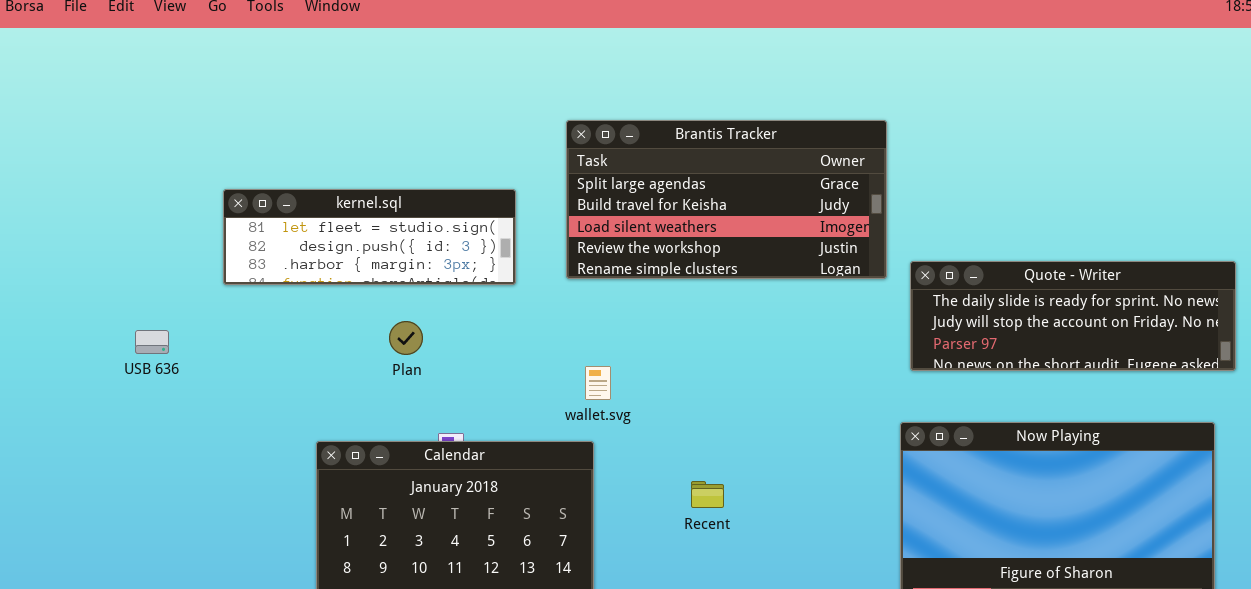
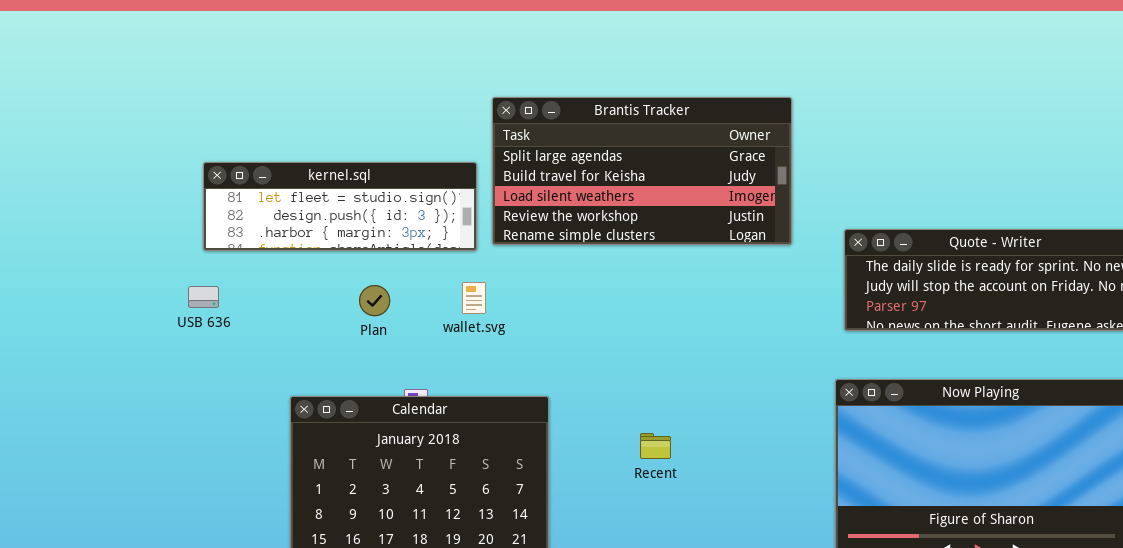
Brantis Tracker: [566,120,887,279] -> [492,97,792,245], moved
USB 636: [135,330,169,354] -> [188,286,219,308], moved
wallet.svg: [585,366,611,400] -> [462,282,486,314], moved

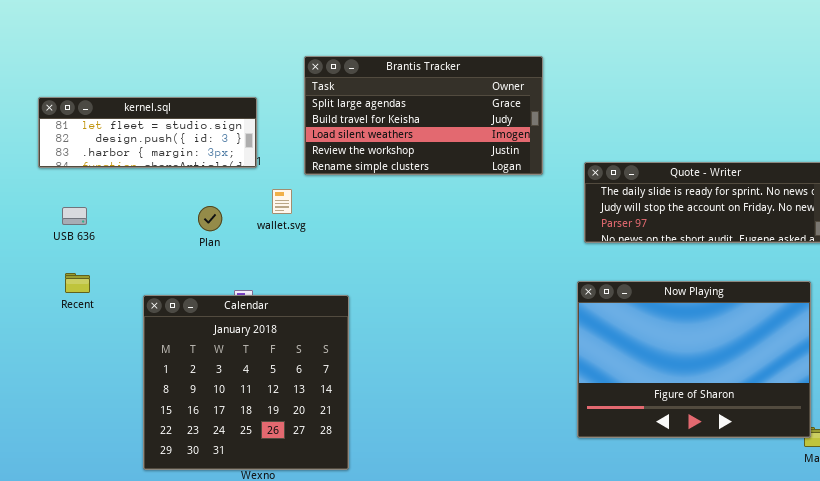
kernel.sql: [203,162,477,251] -> [38,97,257,168], moved
wallet.svg: [462,282,486,314] -> [272,189,292,214], moved
Recent: [640,433,671,459] -> [65,273,90,293], moved

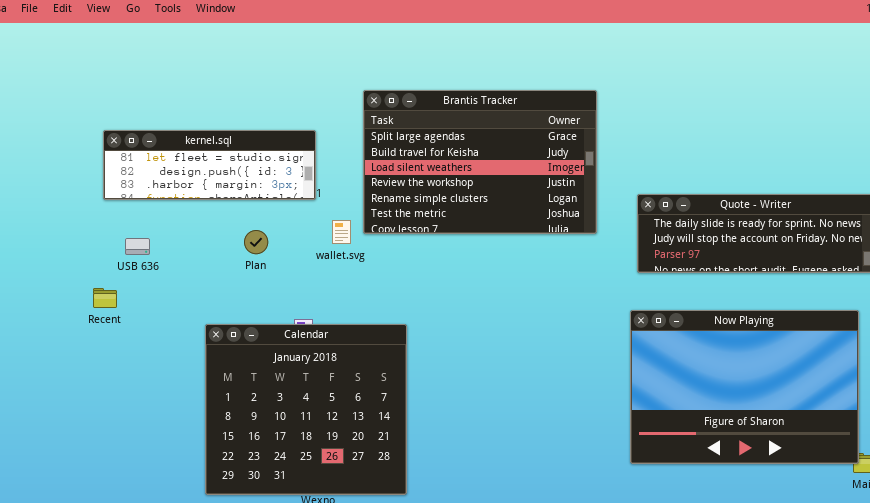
Brantis Tracker: [304,56,543,175] -> [363,90,597,234], resized
Plan: [198,206,222,231] -> [244,230,268,254], moved
Recent: [65,273,90,293] -> [93,288,117,308], moved

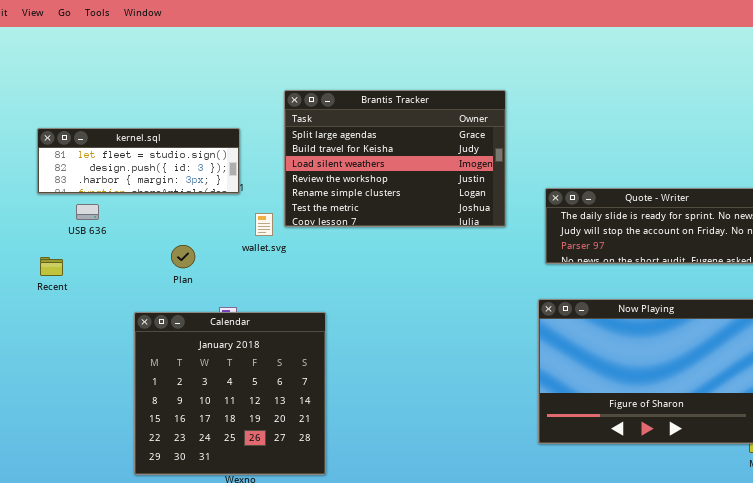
Plan: [244,230,268,254] -> [171,245,195,268], moved
USB 636: [125,238,150,255] -> [76,204,99,220], moved
Recent: [93,288,117,308] -> [40,257,63,276], moved

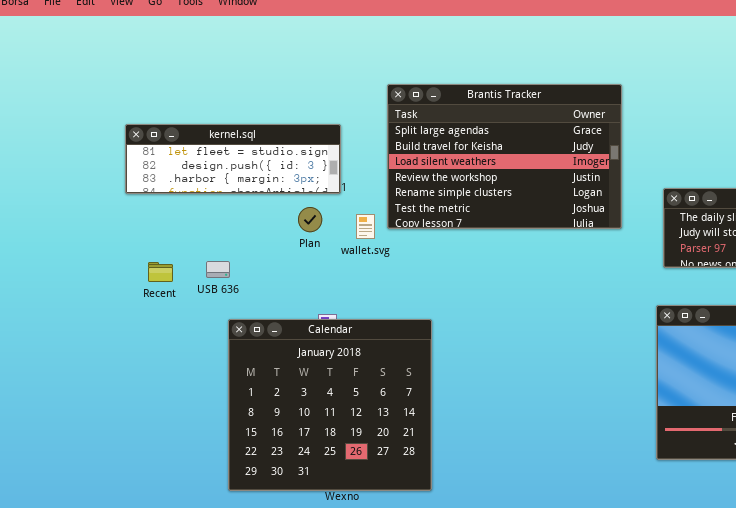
USB 636: [76,204,99,220] -> [206,261,230,278], moved
Plan: [171,245,195,268] -> [298,207,322,232], moved
Recent: [40,257,63,276] -> [148,262,173,282], moved

